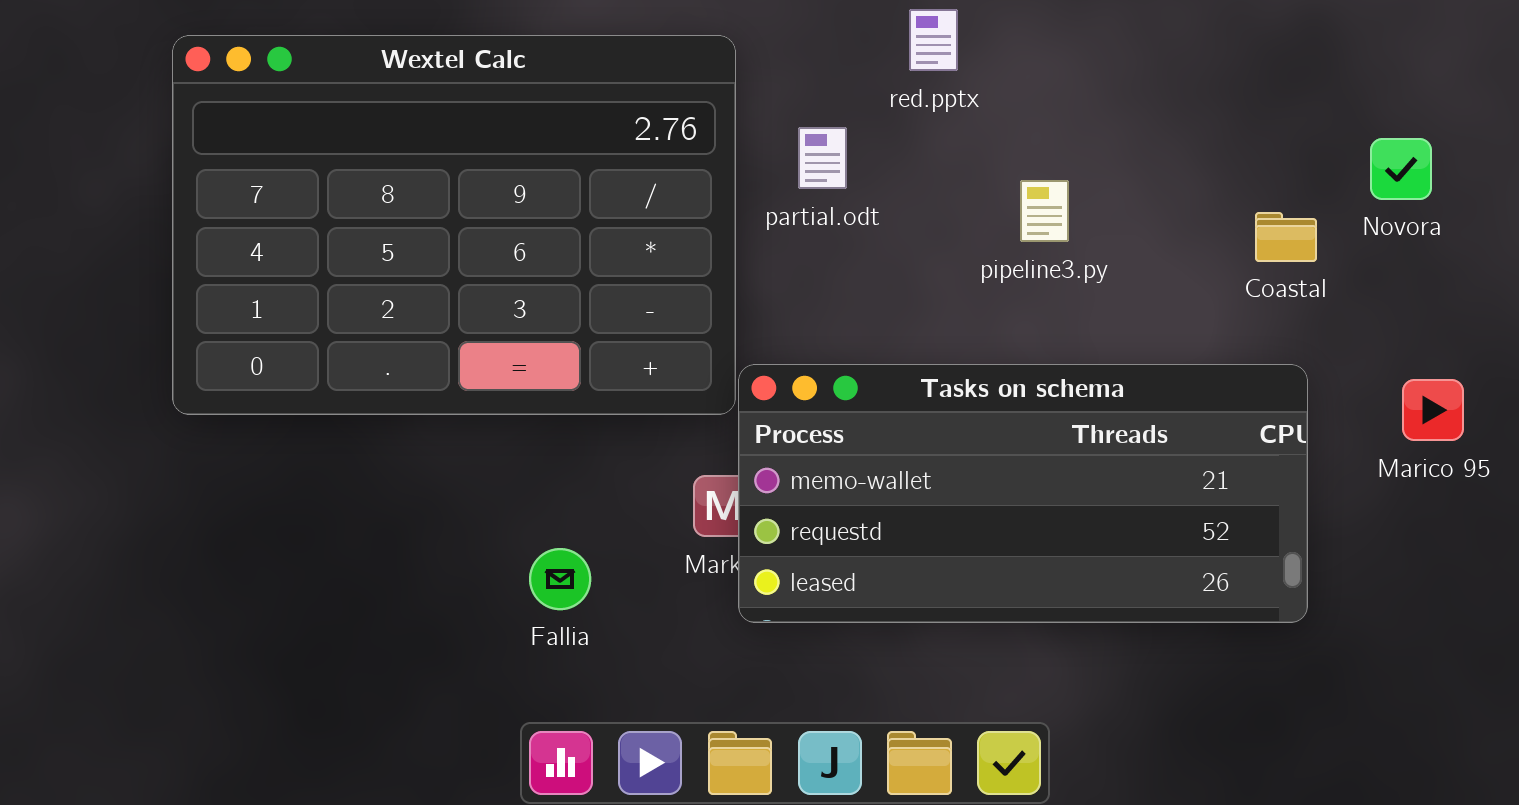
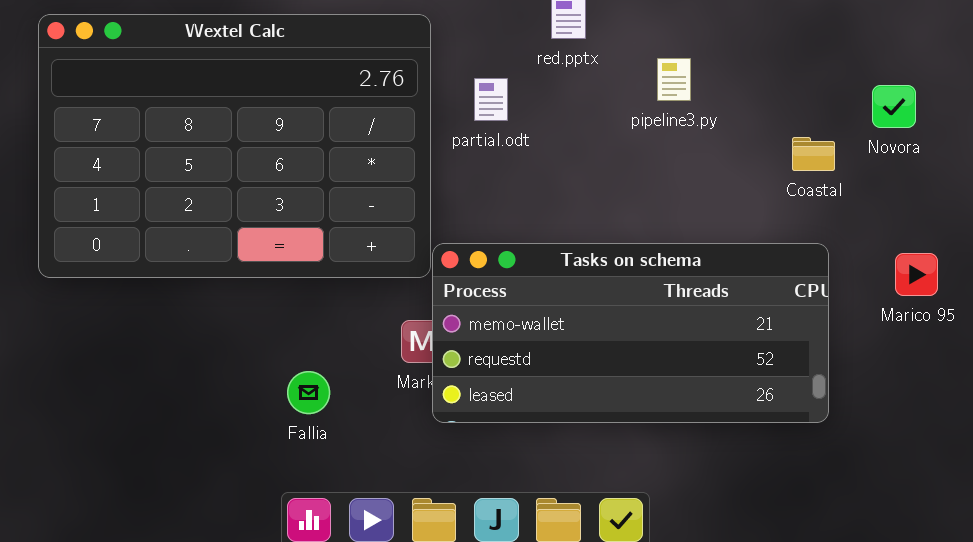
pipeline3.py: [1020,180,1069,242] -> [657,58,691,101], moved

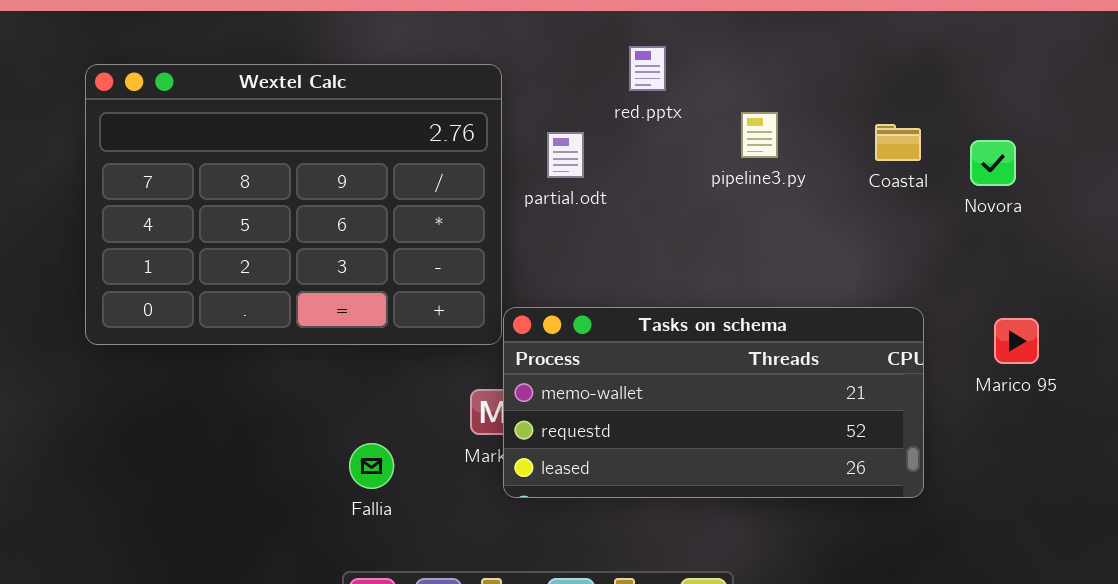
Coastal: [792,137,835,171] -> [875,124,921,161], moved

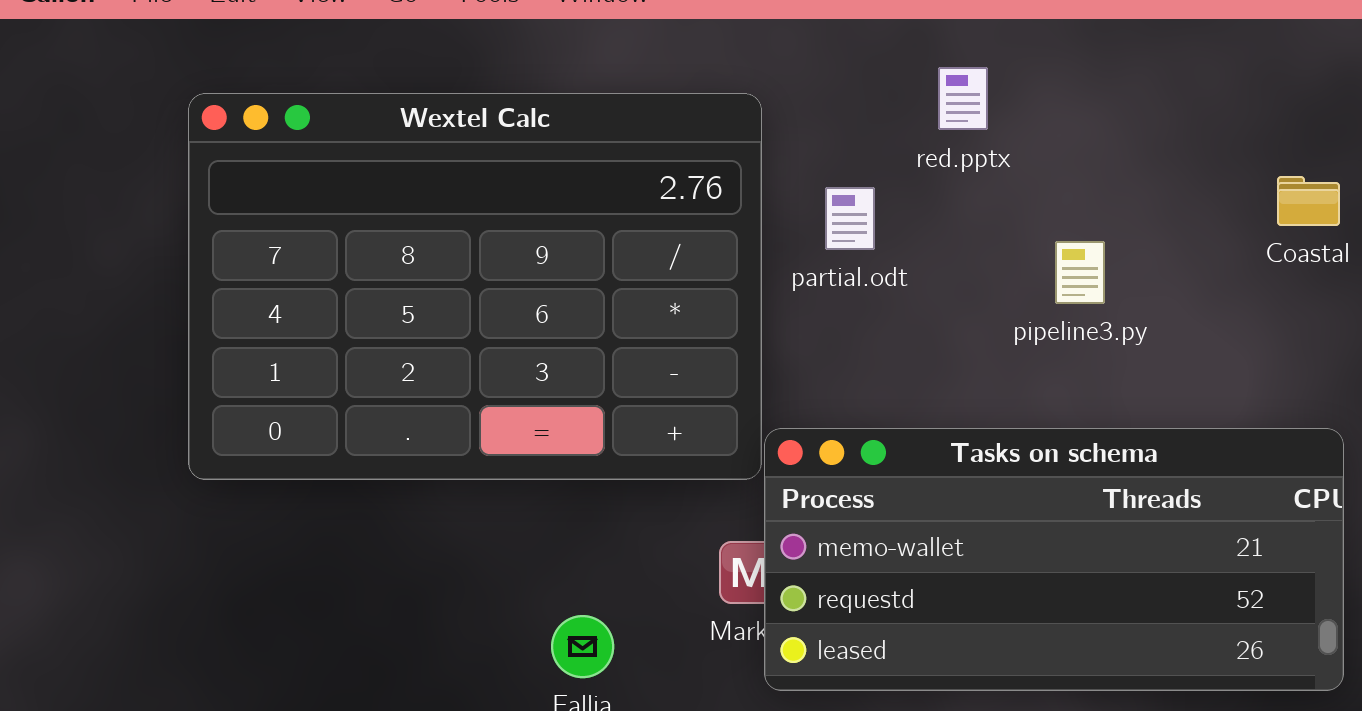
pipeline3.py: [741,112,778,158] -> [1055,241,1105,304], moved

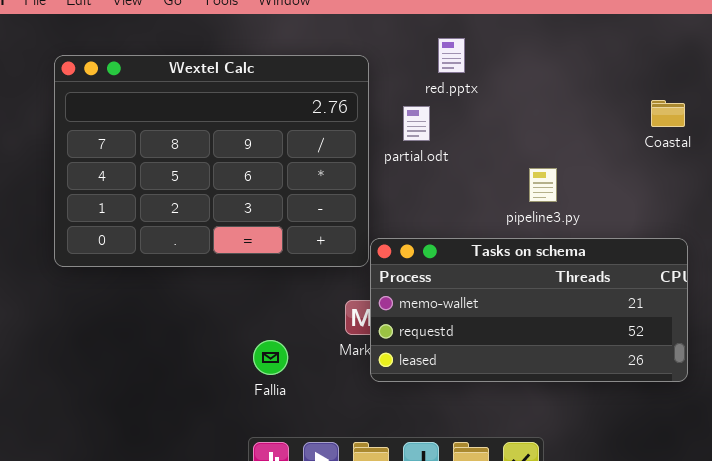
red.pptx: [938,67,988,130] -> [438,38,465,73], moved
pipeline3.py: [1055,241,1105,304] -> [529,168,557,202], moved

